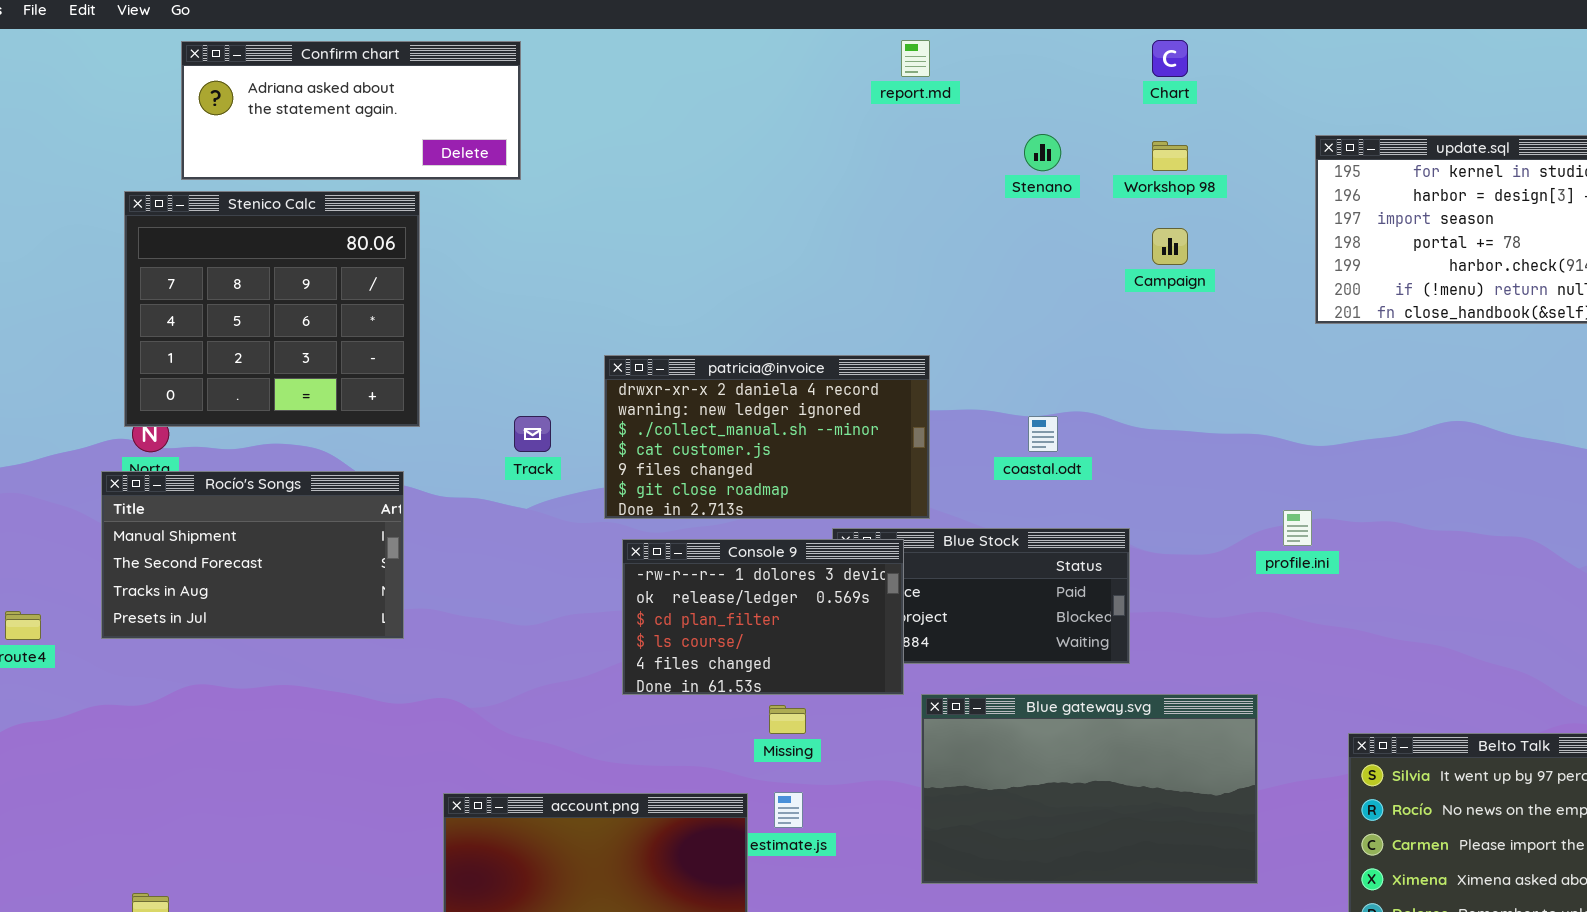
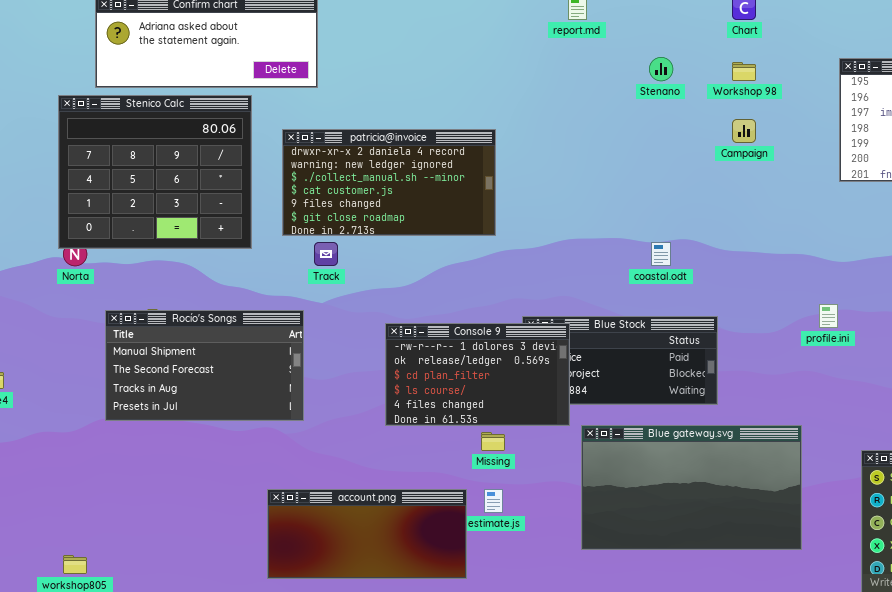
patricia@invoice: [604,355,930,519] -> [282,129,496,236], moved
Rocío's Songs: [101,471,404,639] -> [105,310,304,421], moved

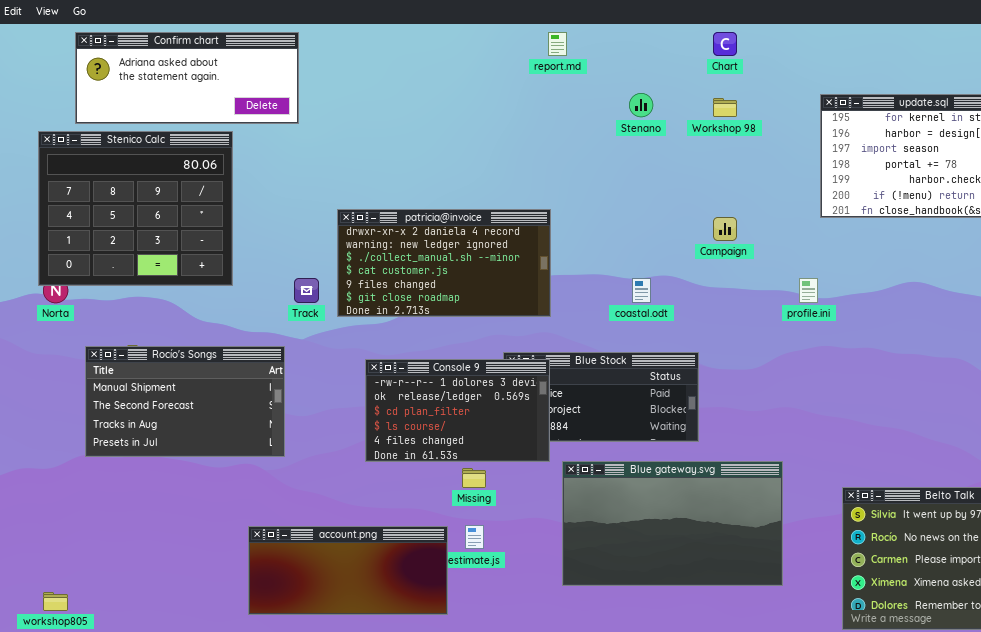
Campaign: [732,119,756,143] -> [713,217,737,241], moved
patricia@invoice: [282,129,496,236] -> [337,209,551,317], moved
profile.ini: [819,304,838,328] -> [799,278,818,303], moved

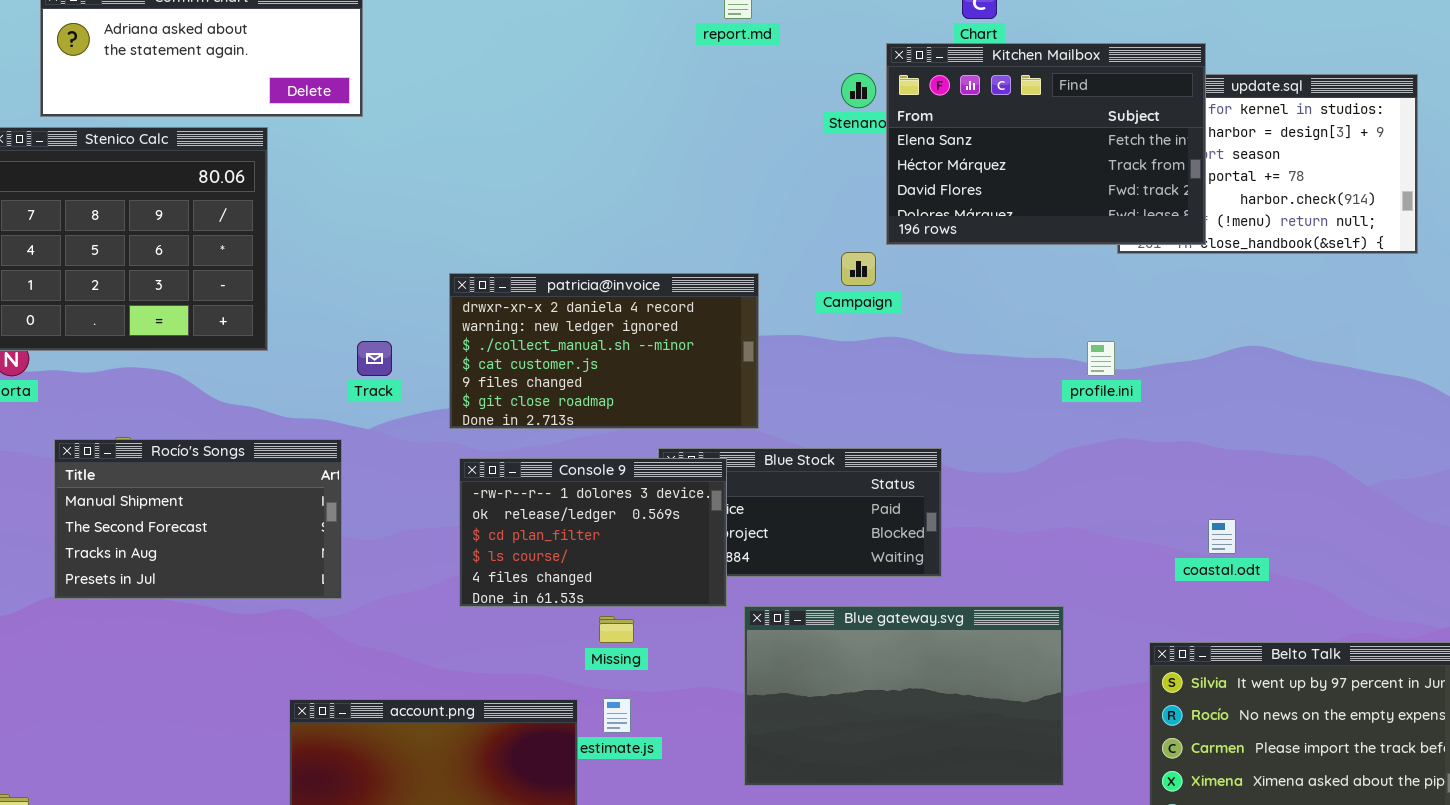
Kitchen Mailbox: none -> [886,43,1206,245], opened
patricia@invoice: [337,209,551,317] -> [449,273,759,429], moved
Campaign: [713,217,737,241] -> [841,252,876,286], moved
coastal.odt: [632,278,651,303] -> [1208,519,1236,554], moved

